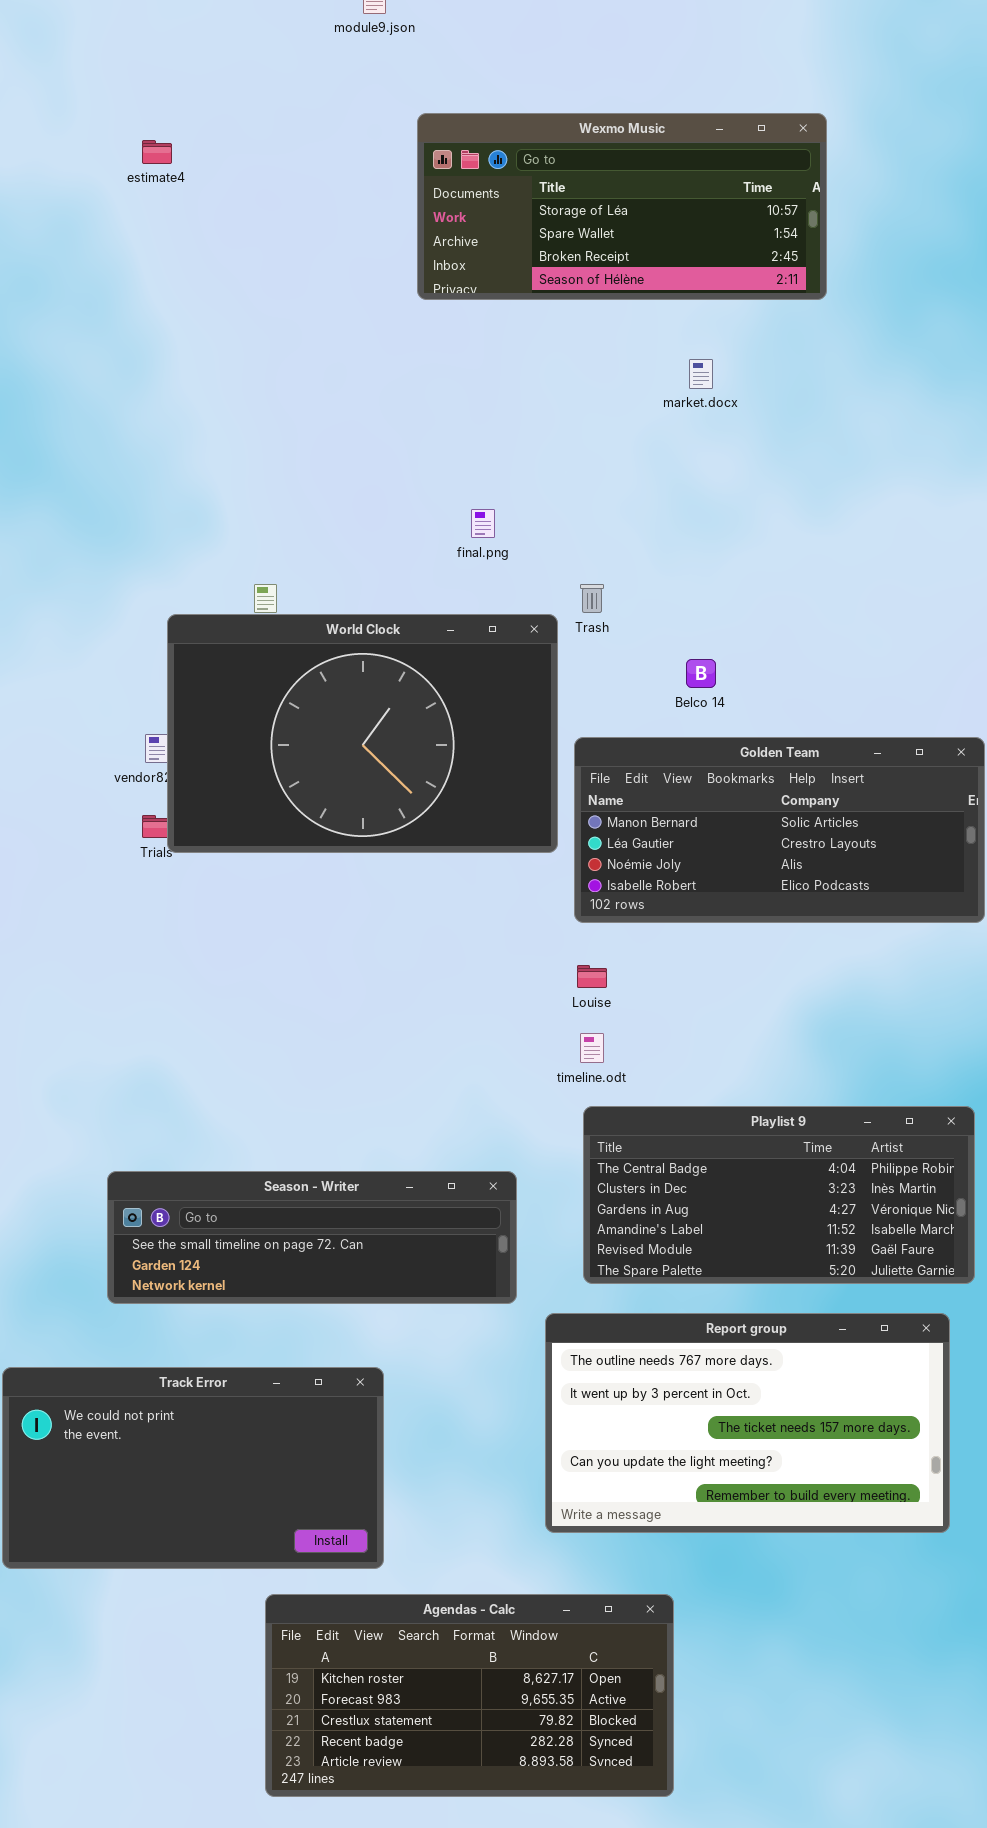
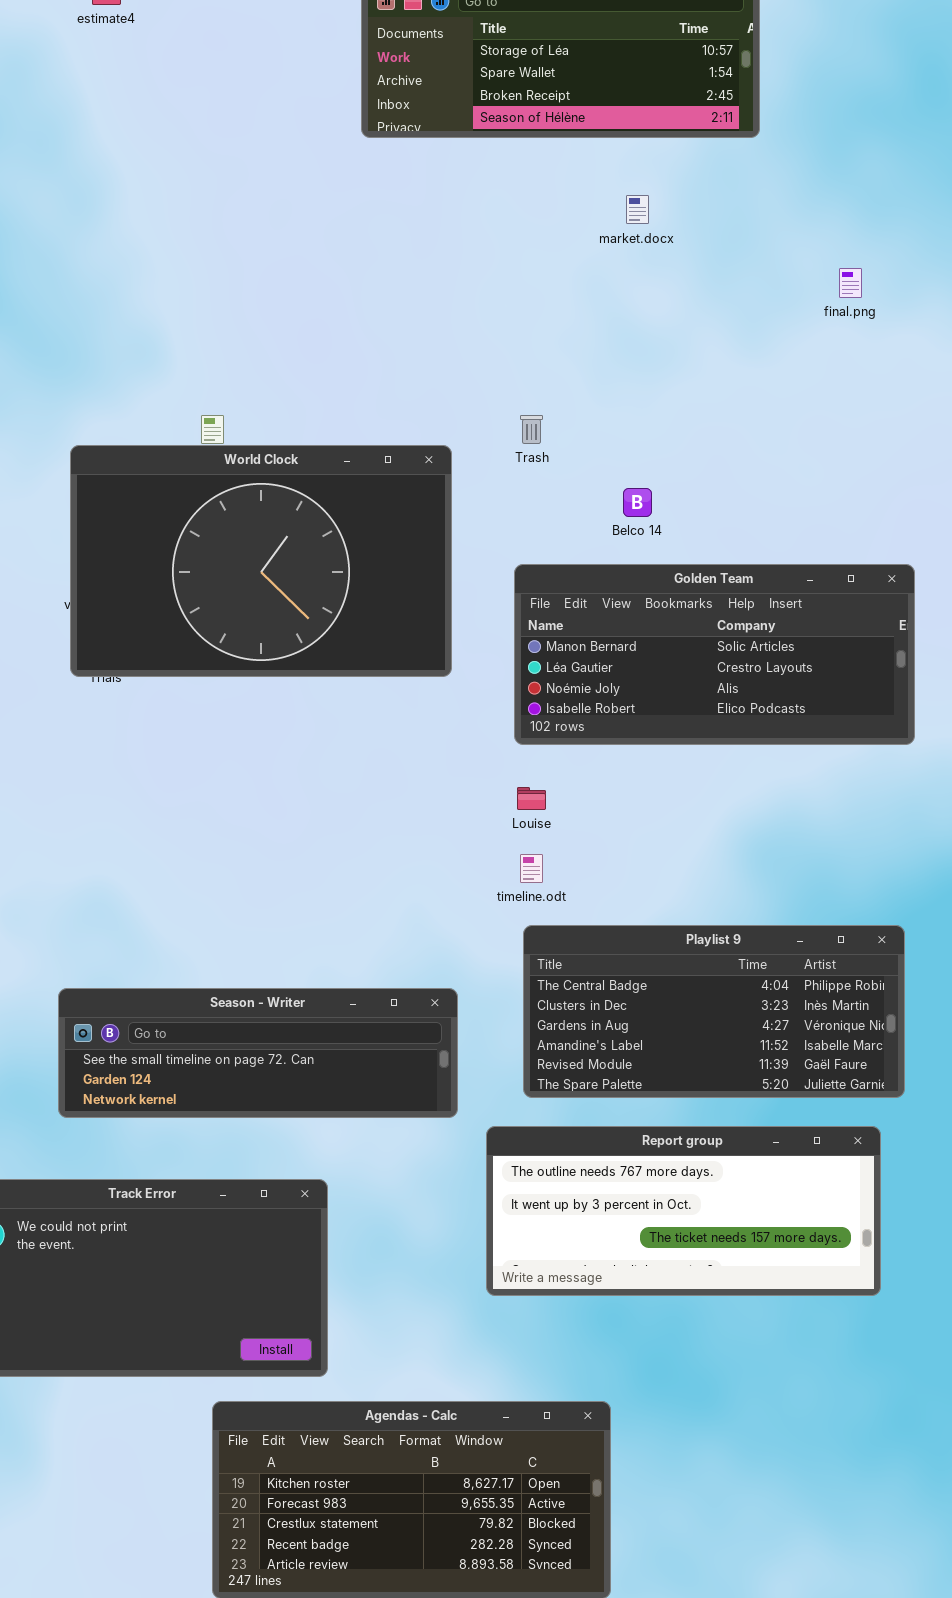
final.png: [471,509,495,538] -> [839,268,862,298], moved
World Clock: [167,614,558,853] -> [70,445,452,677], moved
Report group: [545,1313,950,1533] -> [486,1126,881,1296], resized

